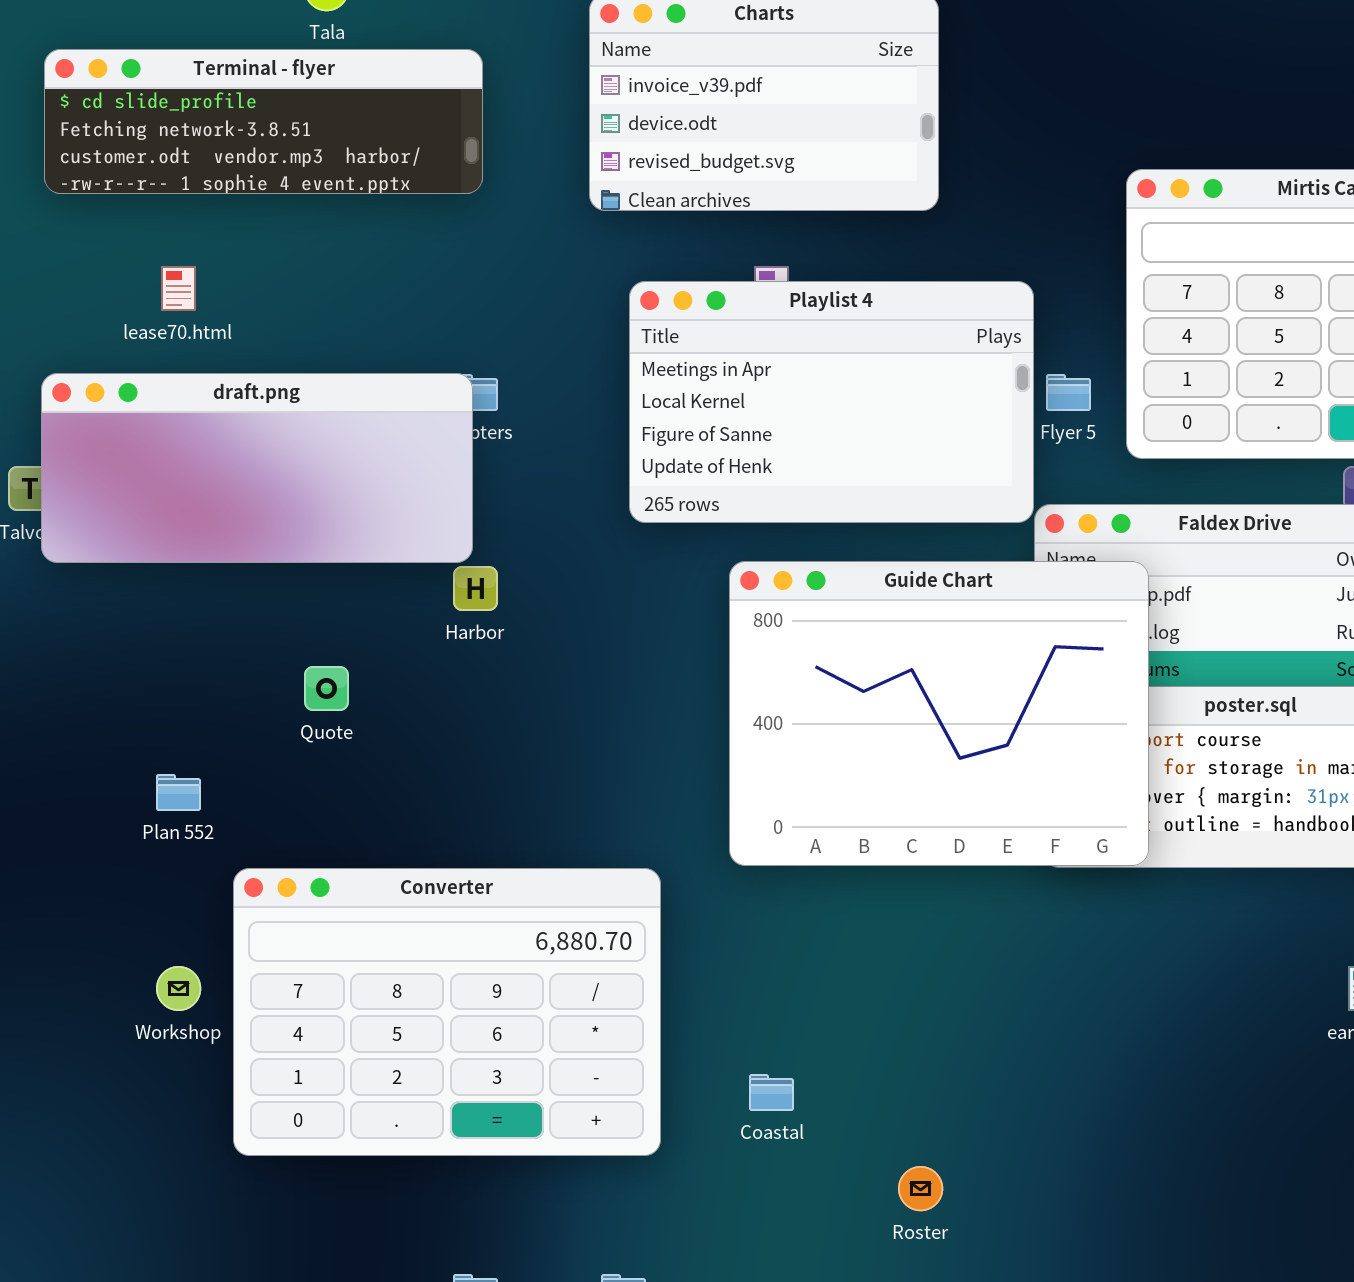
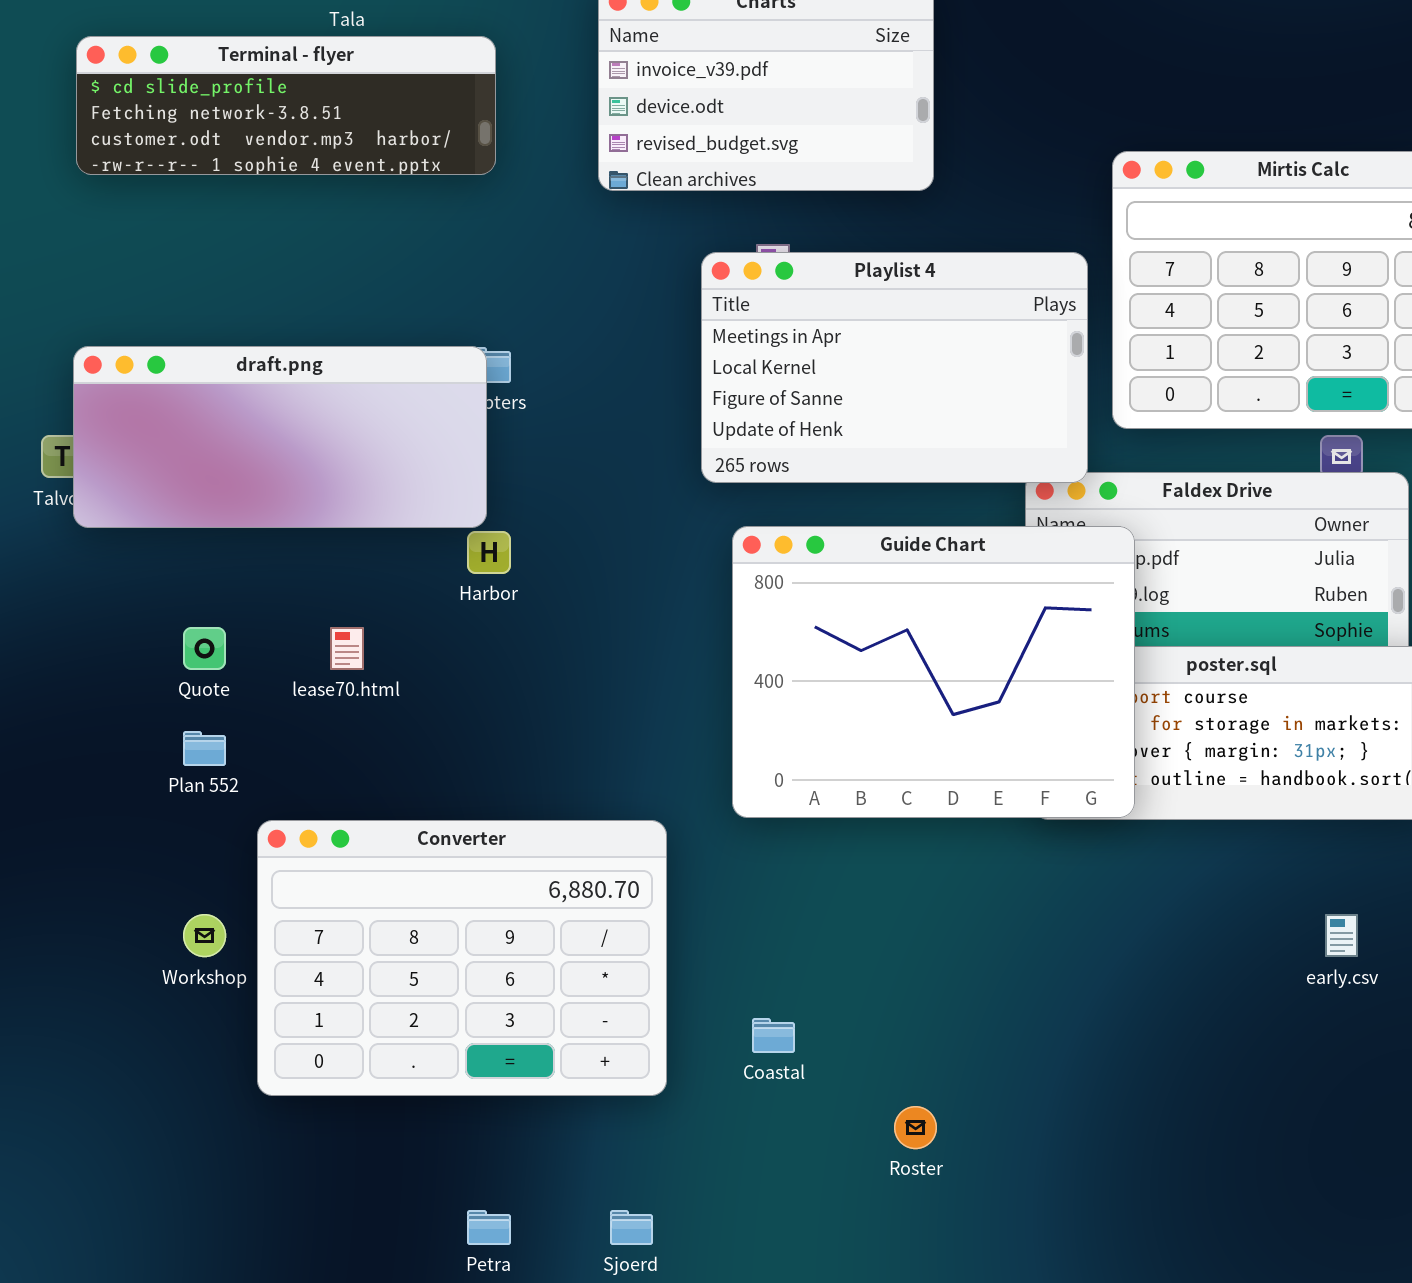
lease70.html: [161,266,196,311] -> [330,627,364,670], moved
Playlist 4: [629,281,1034,523] -> [701,252,1088,483], moved
Quote: [304,666,349,711] -> [183,627,226,670], moved

